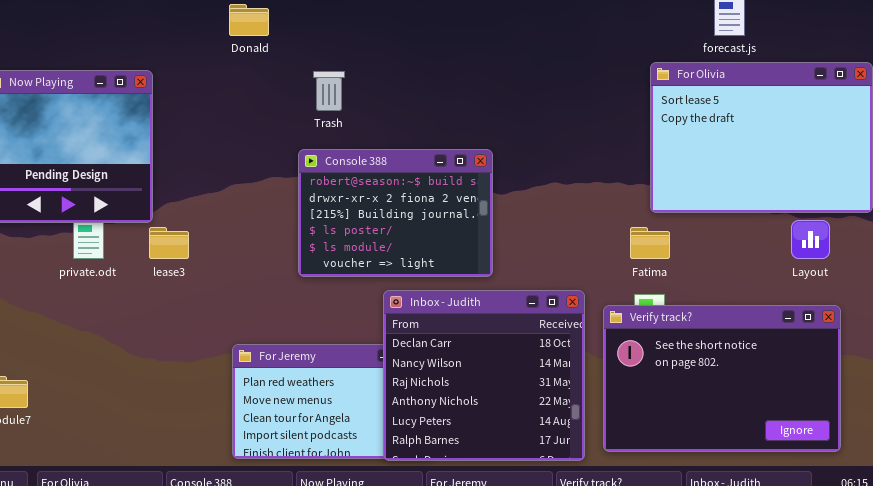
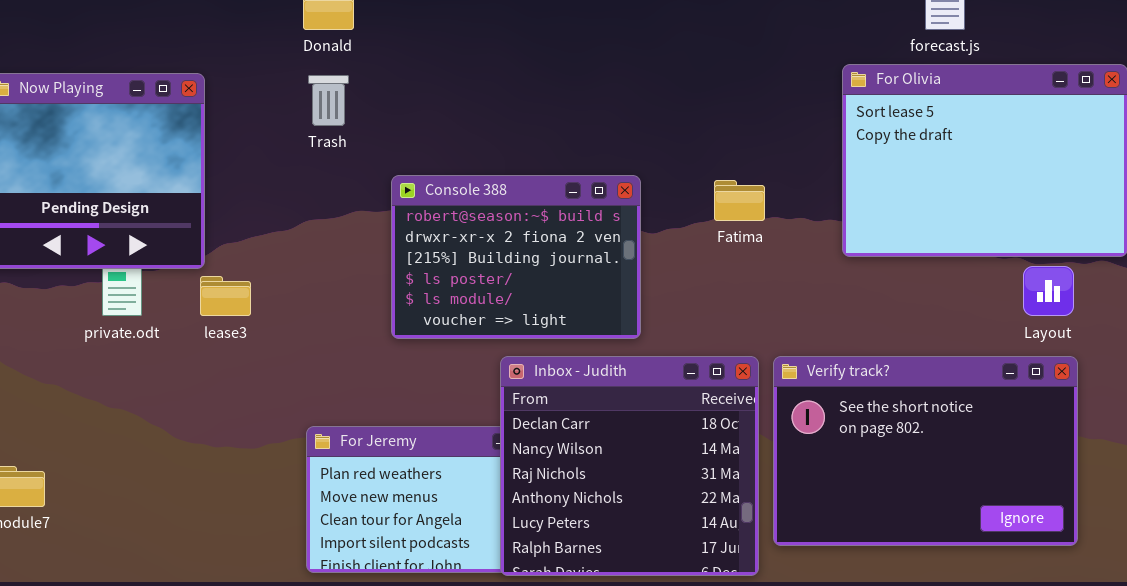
Trash: [313,71,345,111] -> [308,75,349,126], moved
Fatima: [630,227,670,259] -> [714,180,765,221], moved
Verify track?: [603,305,841,452] -> [773,356,1078,546], moved

